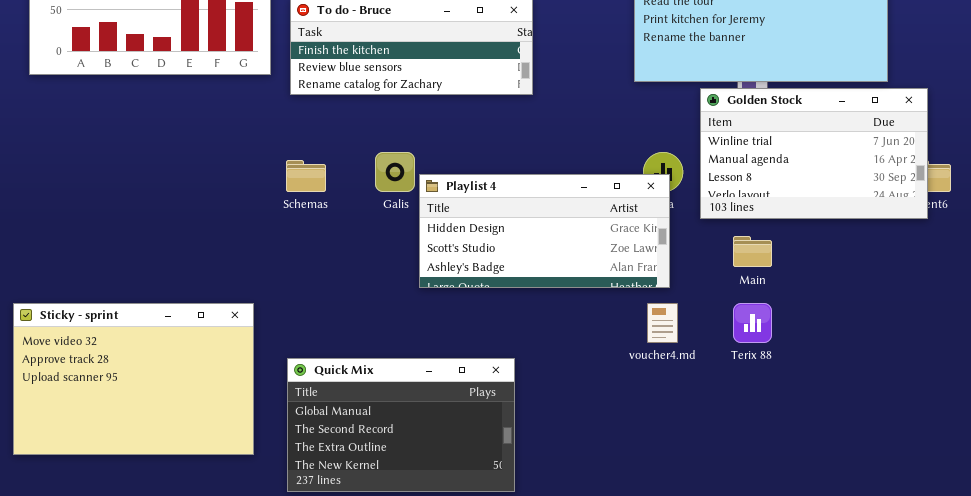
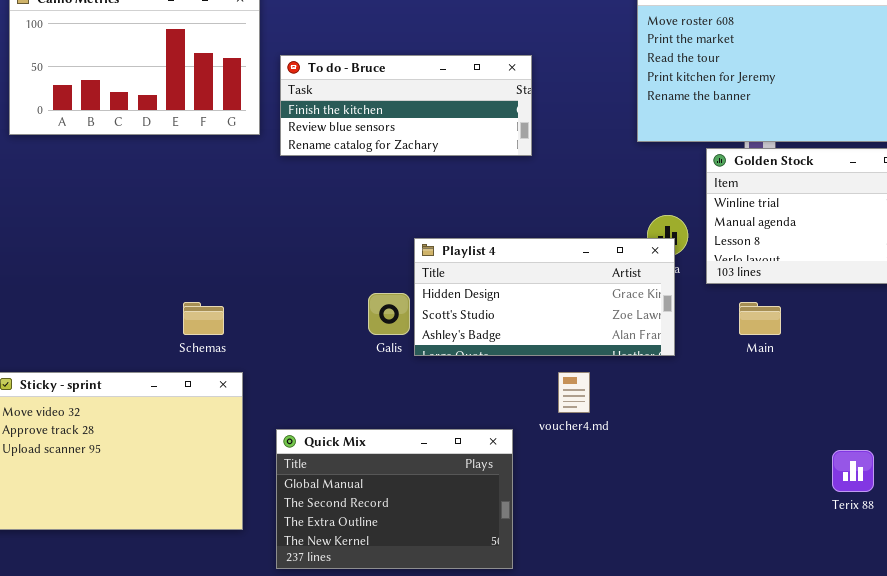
Galis: [375,152,415,192] -> [368,293,410,335], moved
Schemas: [286,160,326,192] -> [183,302,224,335], moved
voucher4.md: [647,303,678,343] -> [558,372,590,413], moved
Terix 88: [733,303,772,343] -> [832,450,874,492], moved

